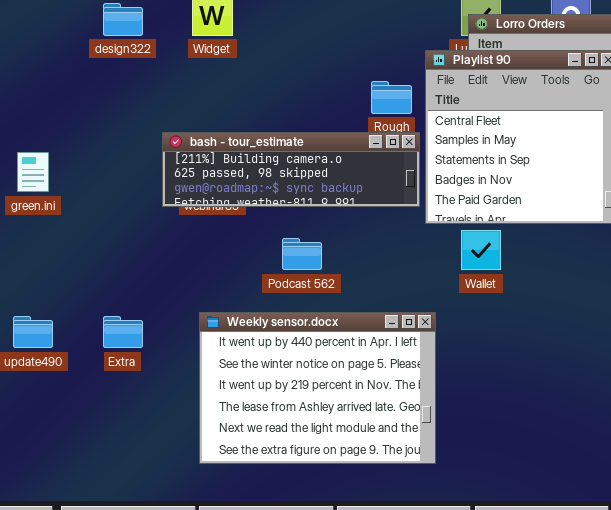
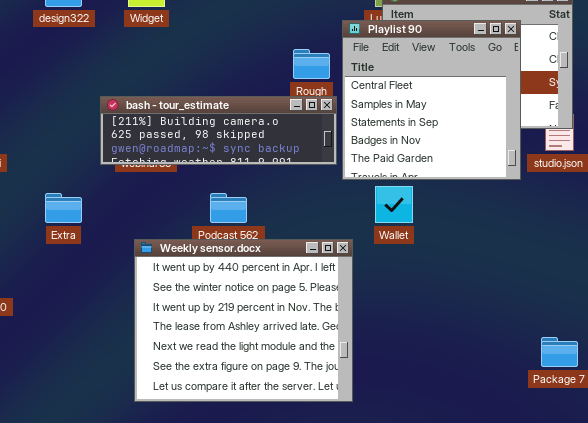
Weekly sensor.docx: [199,312,436,464] -> [134,239,353,402], resized
Extra: [103,316,143,348] -> [45,193,82,223], moved

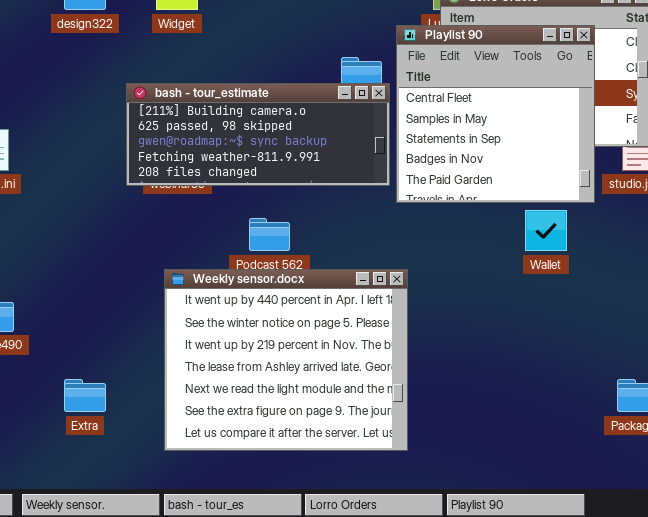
bash - tour_estimate: [100,96,337,165] -> [126,83,390,186], resized
Wallet: [375,186,413,223] -> [525,210,567,251], moved
Extra: [45,193,82,223] -> [64,379,106,412], moved

